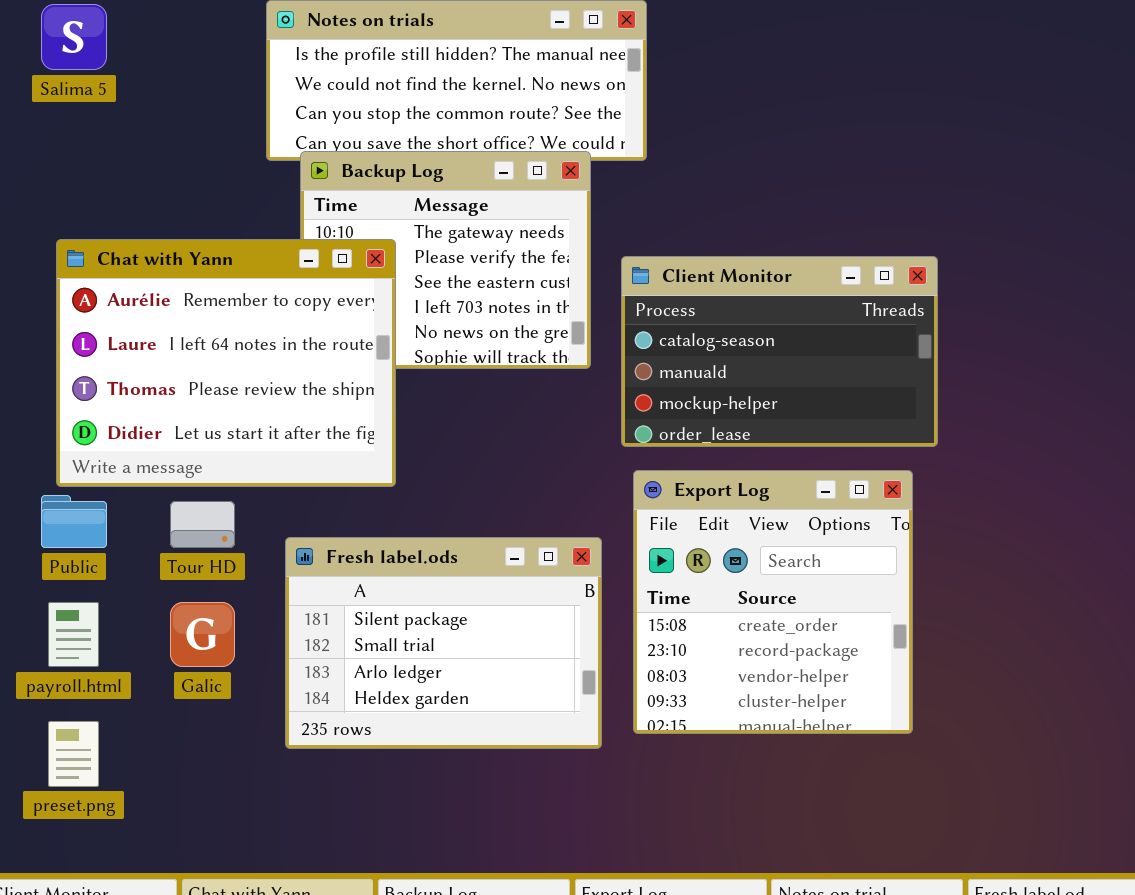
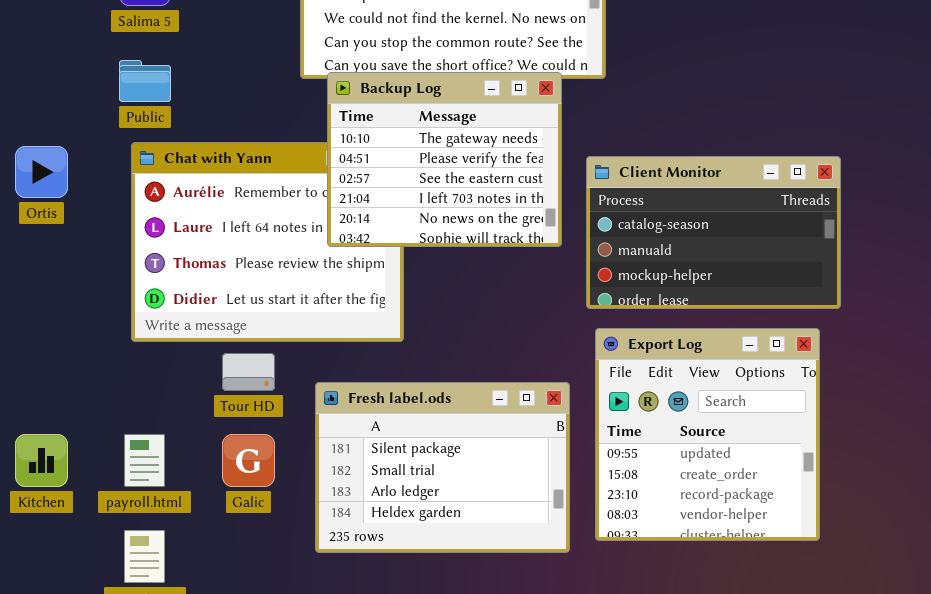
Backup Log: [300,151,591,369] -> [327,72,562,247], raised
Export Log: [633,470,913,734] -> [595,328,820,541], scrolled up 1 row
Public: [41,495,107,548] -> [119,60,171,102], moved

